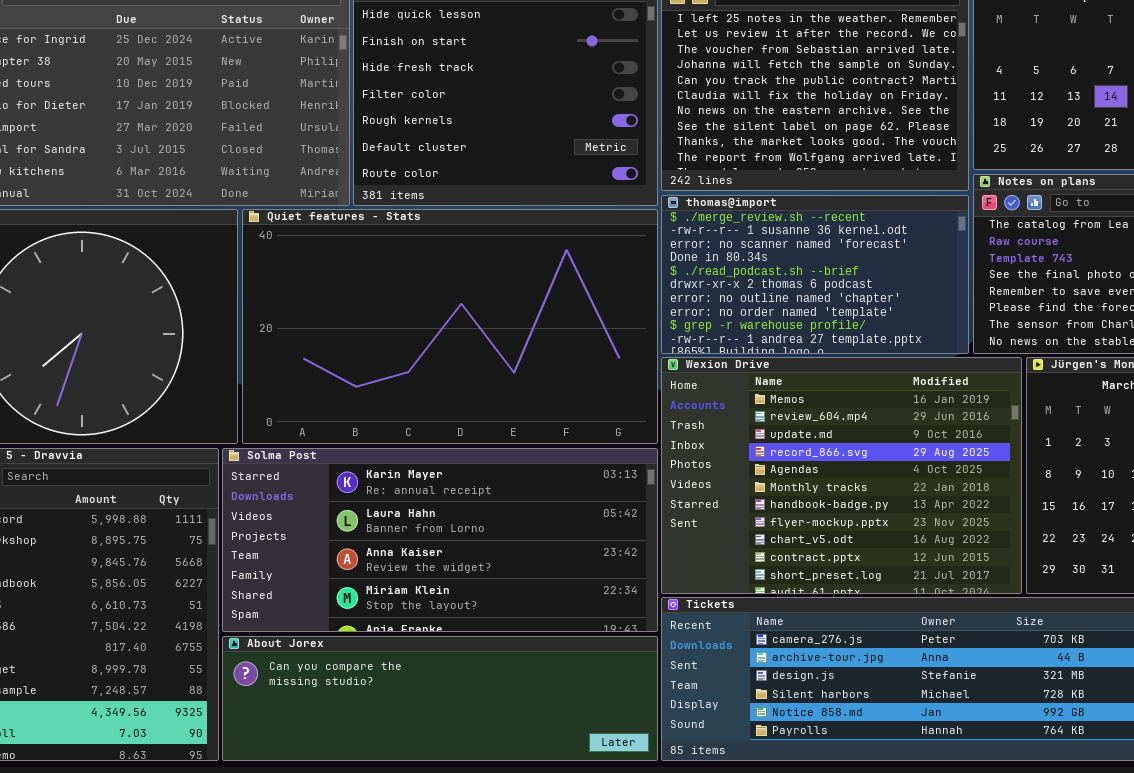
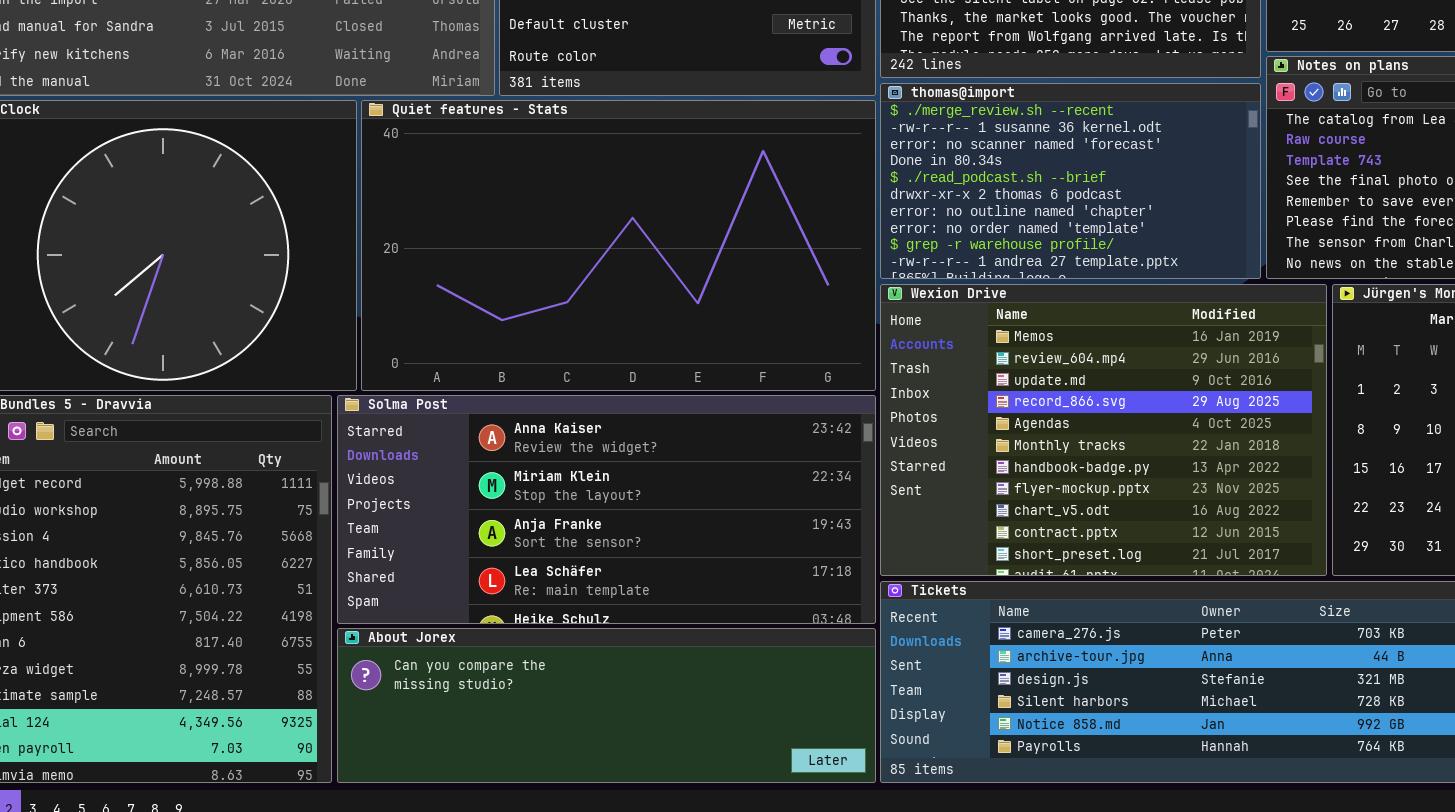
Solma Post: [222,448,658,632] -> [337,395,876,624], scrolled down 2 rows

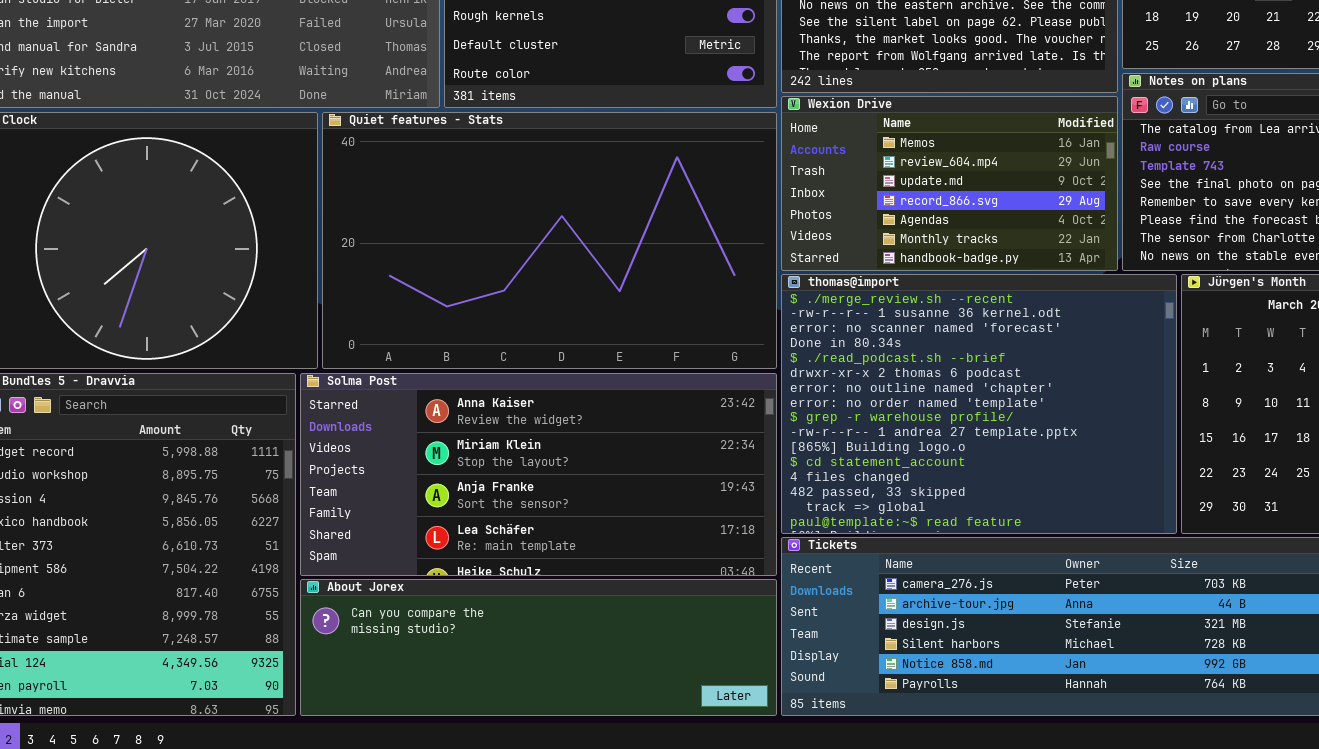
thomas@import: [880,83,1261,279] -> [781,274,1177,534], moved, resized
Wexion Drive: [880,284,1327,576] -> [781,96,1118,271], moved, resized

